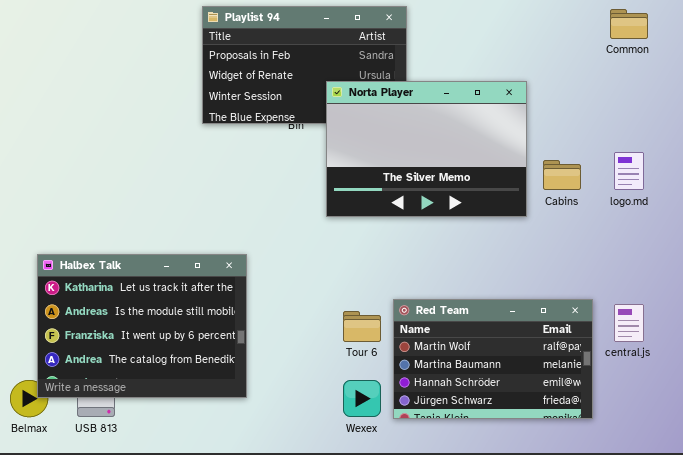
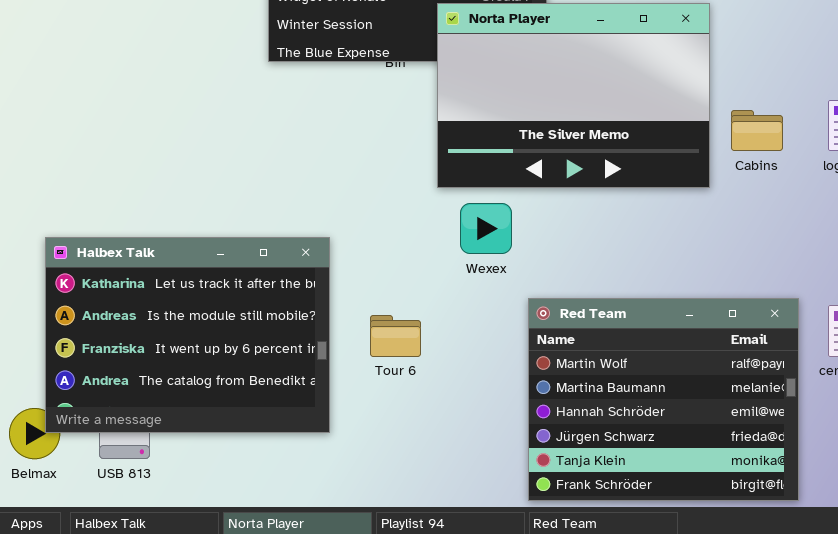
Red Team: [393,299,593,419] -> [528,298,799,501], resized
Tour 6: [343,311,381,342] -> [370,315,421,357], moved
Wexex: [343,380,381,417] -> [460,203,512,254], moved

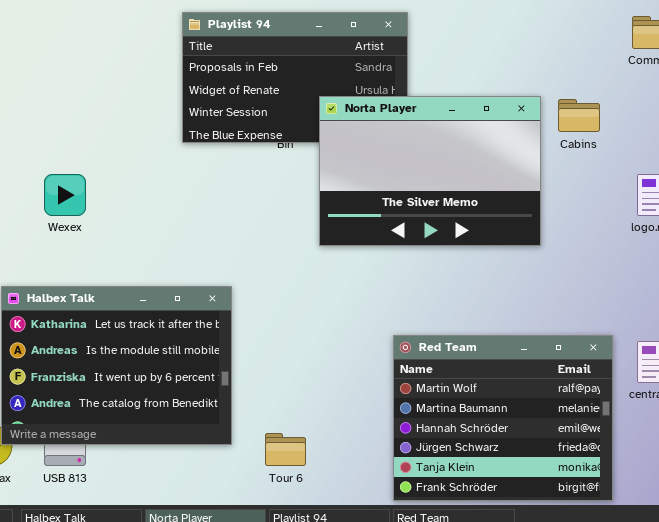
Cabins: [731,110,783,151] -> [558,99,600,132], moved
Wexex: [460,203,512,254] -> [44,174,86,216], moved
Tour 6: [370,315,421,357] -> [265,433,306,466], moved

